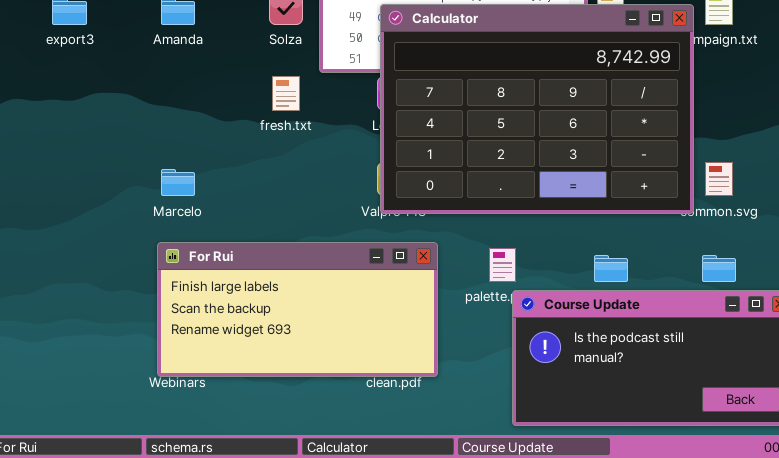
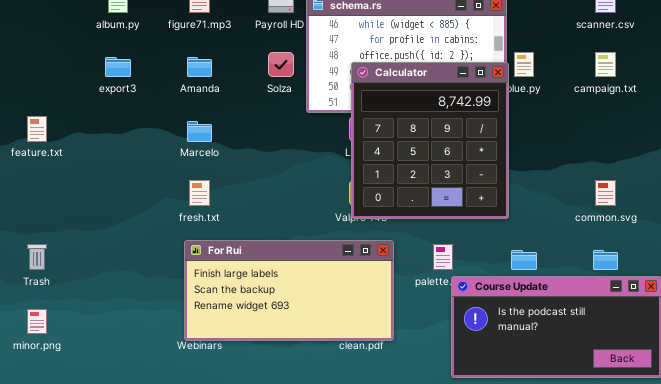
Calculator: [380,4,694,214] -> [351,62,509,219], resized
fresh.txt: [272,76,300,111] -> [189,180,210,206], moved
Marcelo: [161,169,195,196] -> [187,121,212,142], moved

